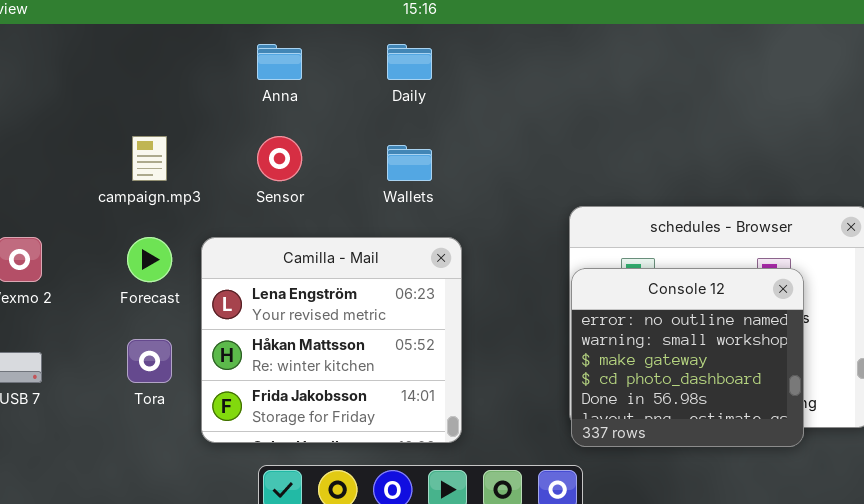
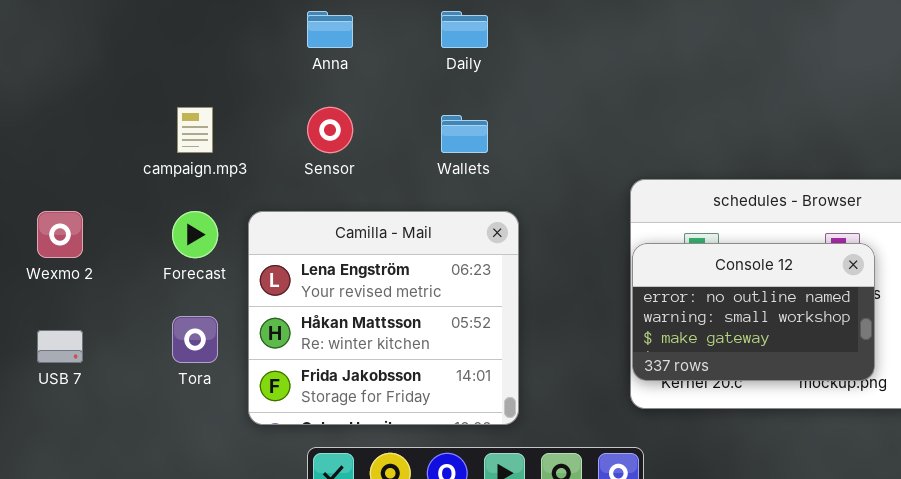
Console 12: [571,268,804,447] -> [632,243,875,381], resized

